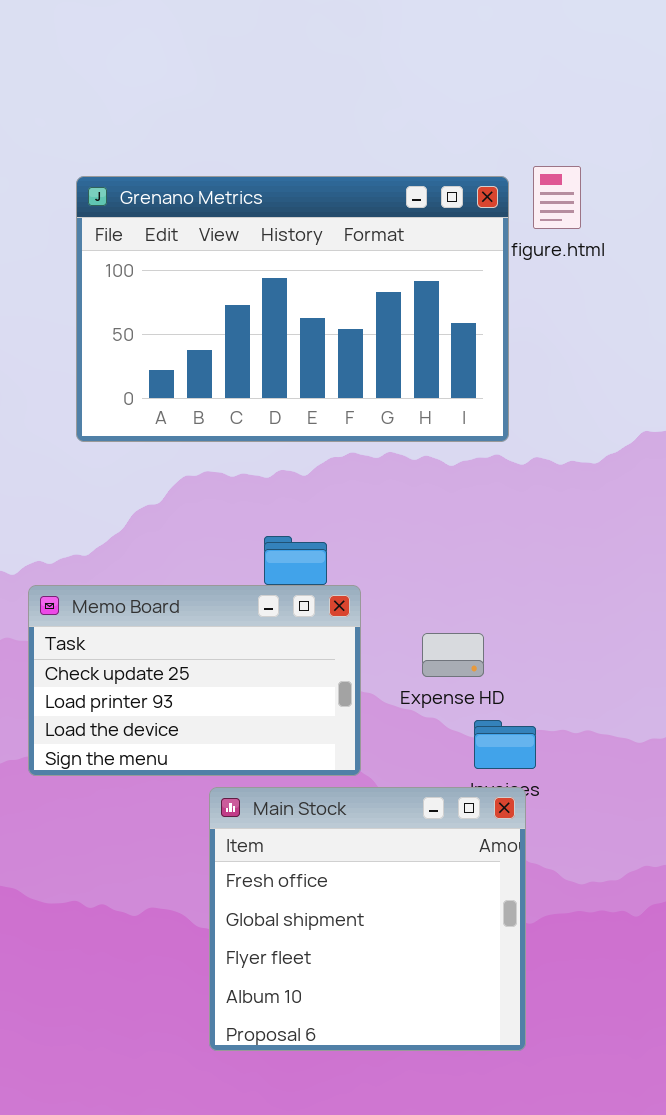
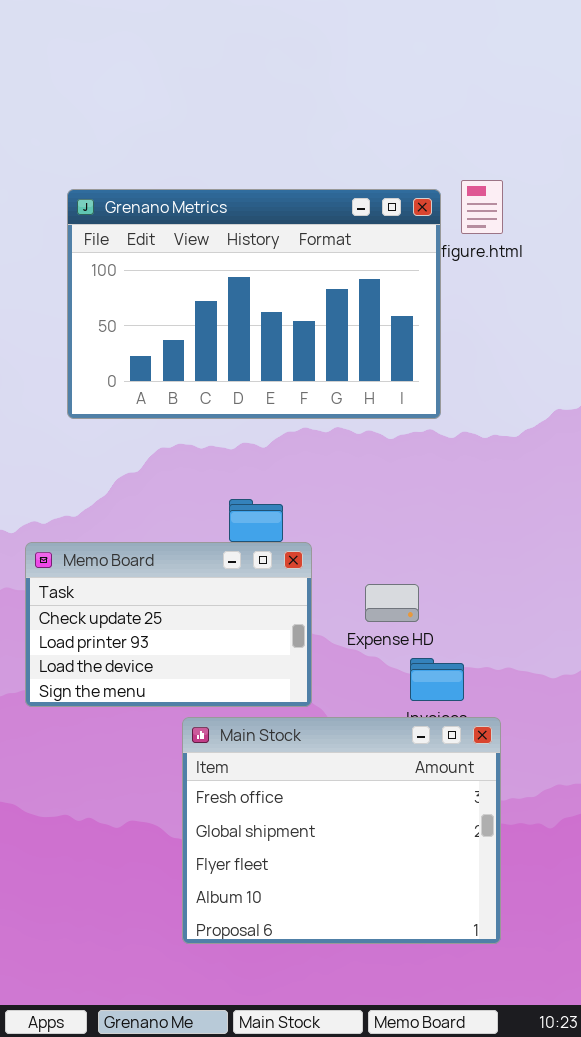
Main Stock: [209,787,526,1051] -> [182,717,501,944], resized

